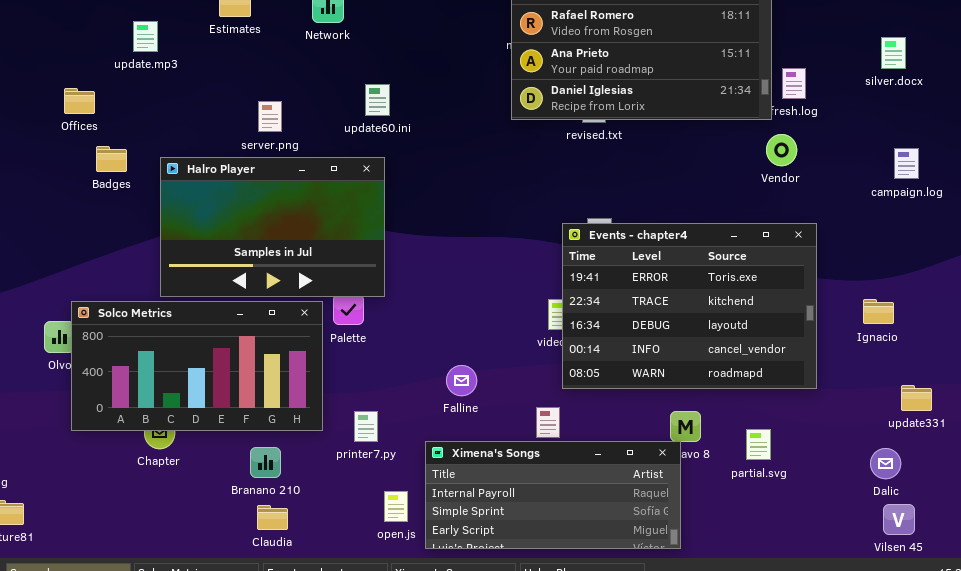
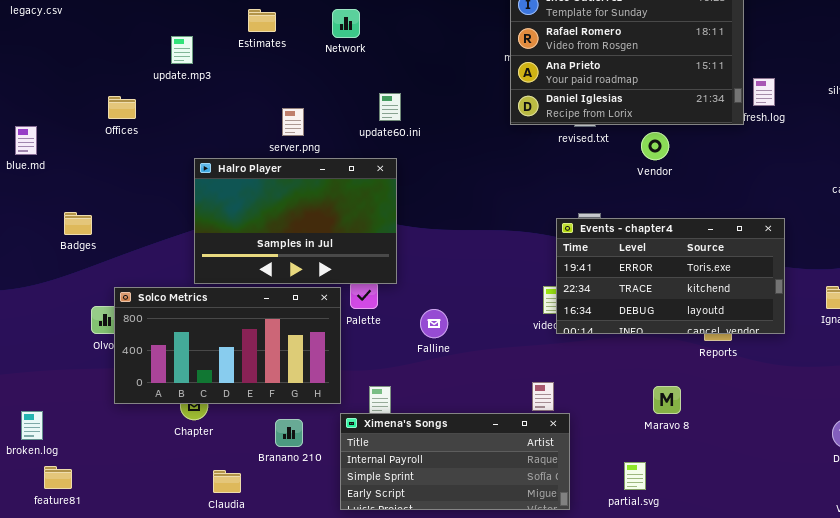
Vendor: [766,134,797,166] -> [641,132,669,160], moved
Badges: [96,146,127,172] -> [64,212,92,235], moved
Events - chapter4: [562,223,817,389] -> [556,218,785,334], resized
Falline: [446,365,477,396] -> [420,309,448,338], moved
partial.svg: [746,429,771,460] -> [624,462,646,490], moved
Ximena's Songs: [425,441,681,549] -> [340,413,570,510], moved
Claudia: [257,505,288,530] -> [213,470,241,493], moved

